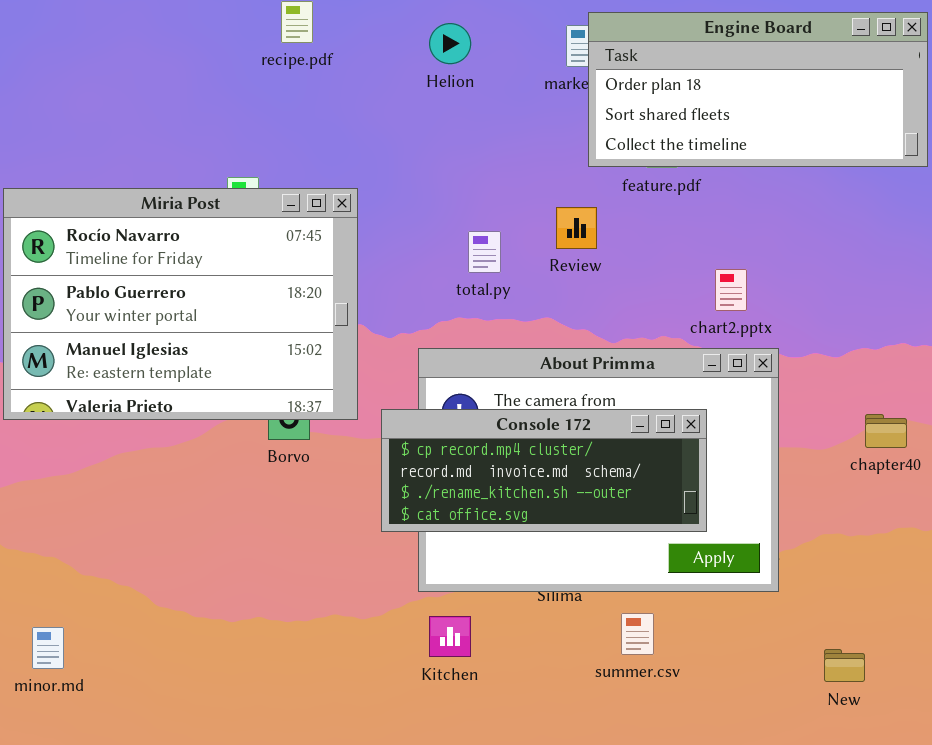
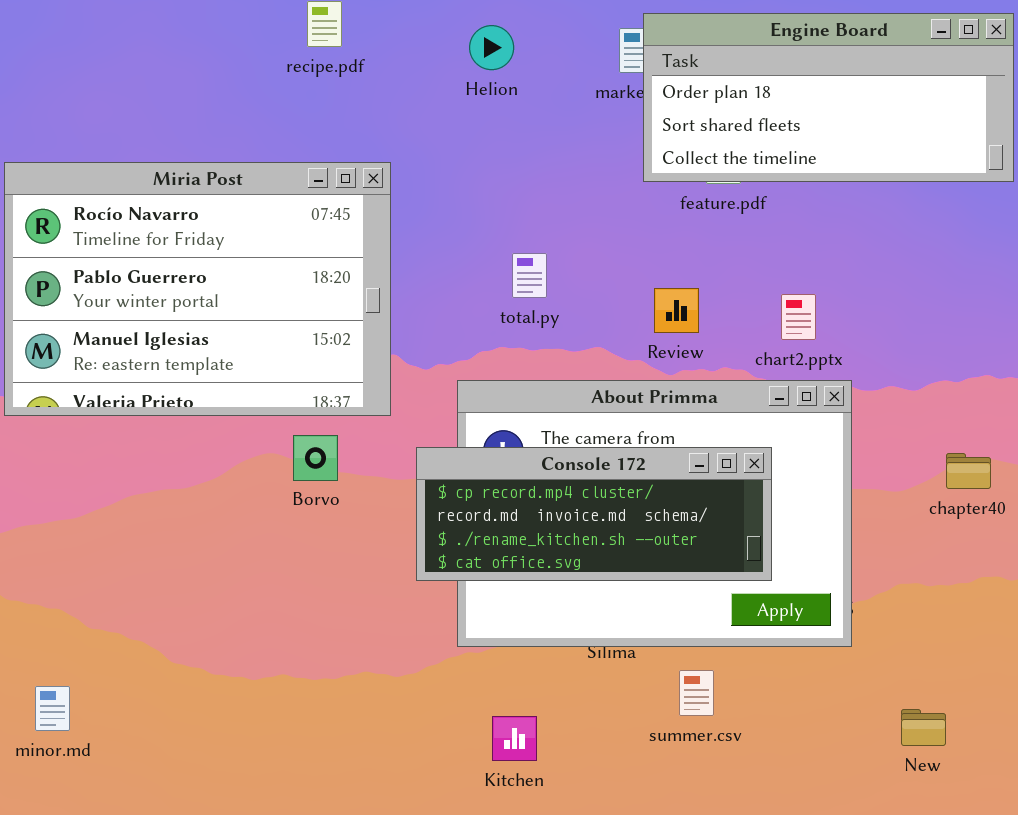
Miria Post: [3,188,358,420] -> [4,162,391,416], moved
Review: [556,207,597,249] -> [654,288,699,333], moved
Kitchen: [429,616,471,657] -> [492,716,537,761], moved

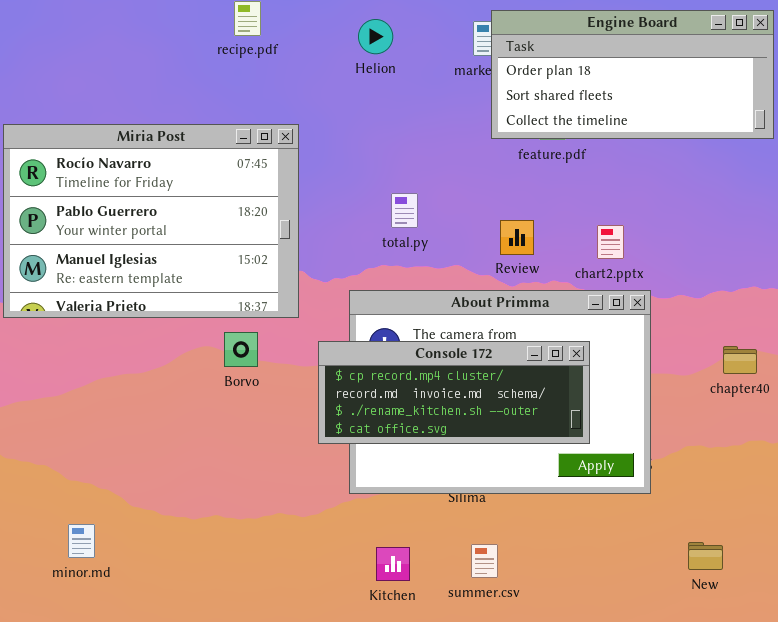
summer.csv: [679,670,714,716] -> [471,544,498,578], moved
minor.md: [35,686,70,731] -> [68,524,95,558], moved

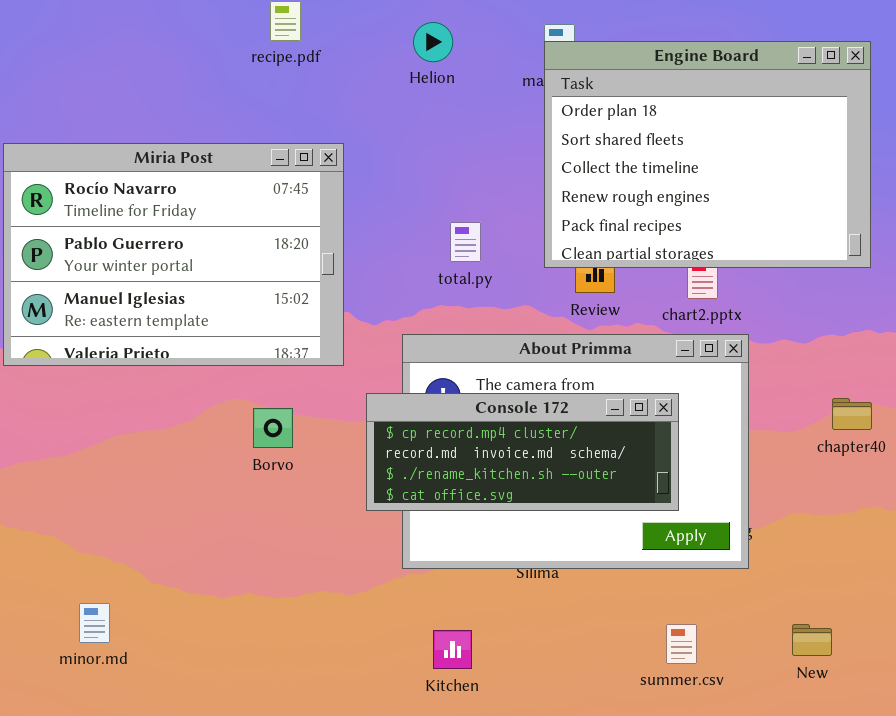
Engine Board: [491,10,774,139] -> [544,41,871,268], moved, resized
Borvo: [224,332,258,367] -> [253,408,293,448], moved
summer.csv: [471,544,498,578] -> [666,624,697,664], moved

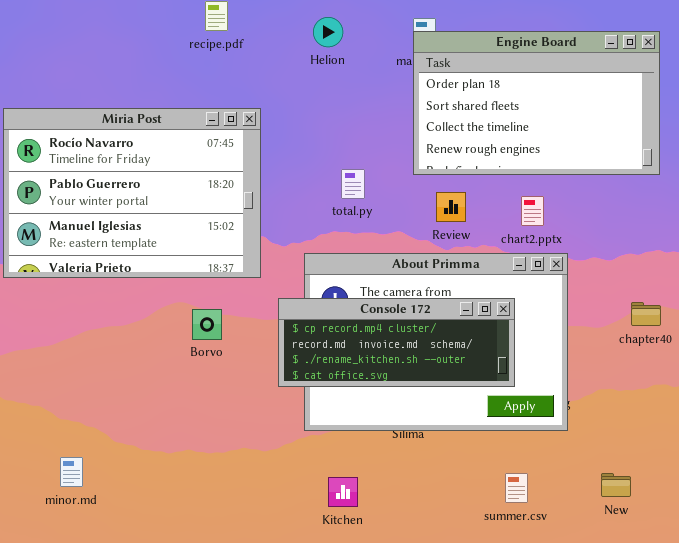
Engine Board: [544,41,871,268] -> [413,31,660,175], resized

